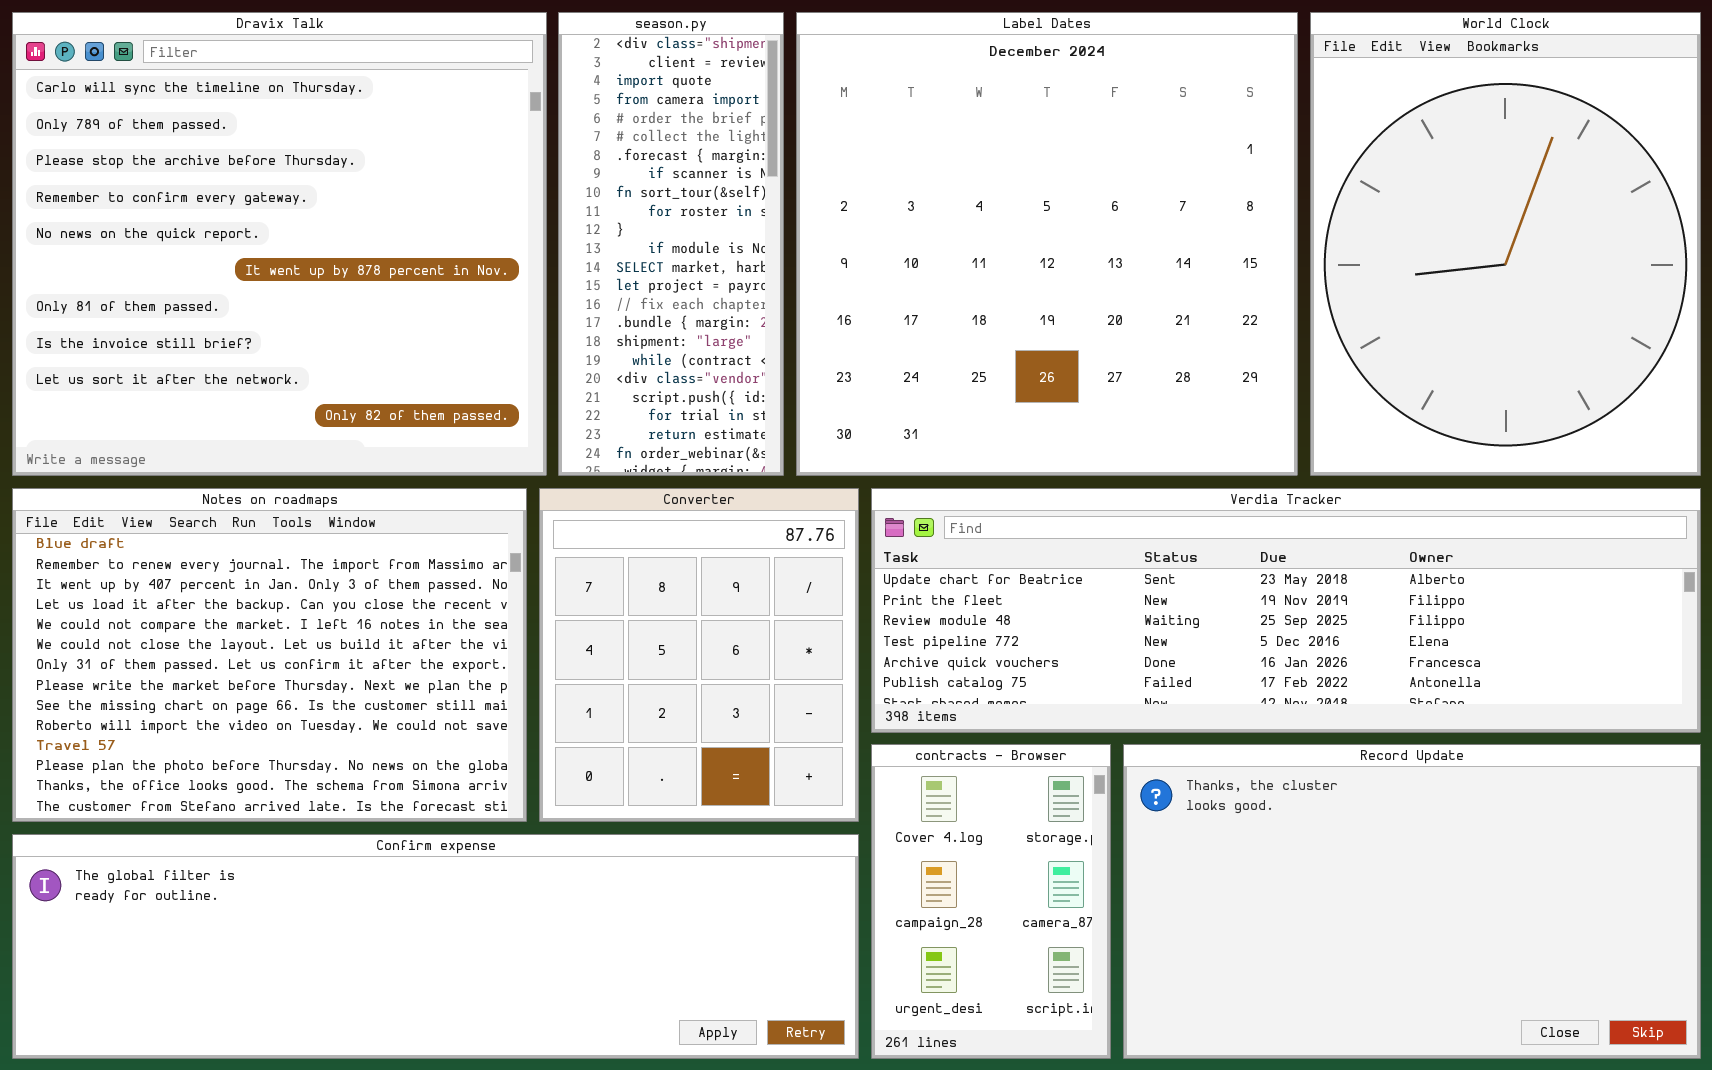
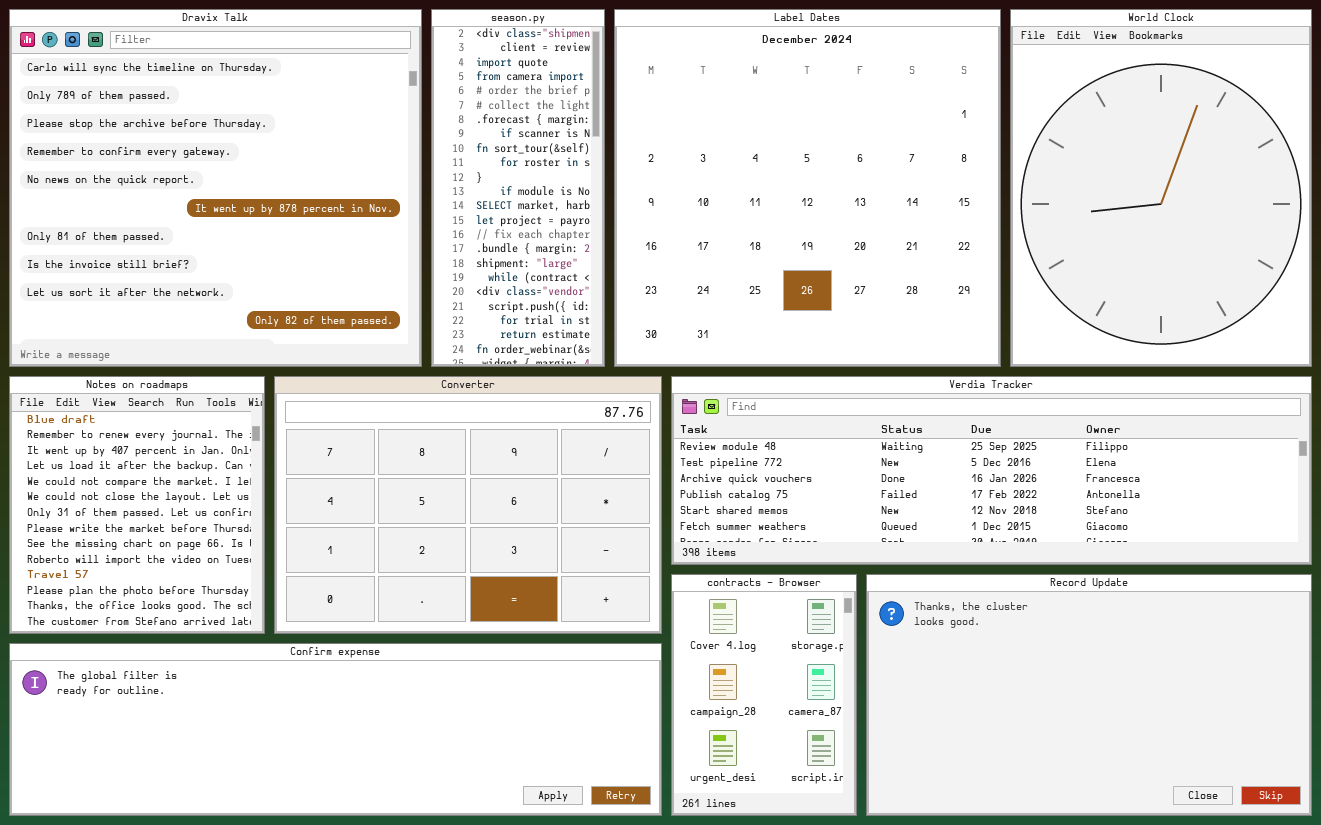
Notes on roadmaps: [12,488,527,822] -> [9,376,265,634], resized
Converter: [539,488,859,822] -> [274,376,662,634], resized
Verdia Tracker: [871,488,1701,733] -> [671,376,1312,565], scrolled down 2 rows

